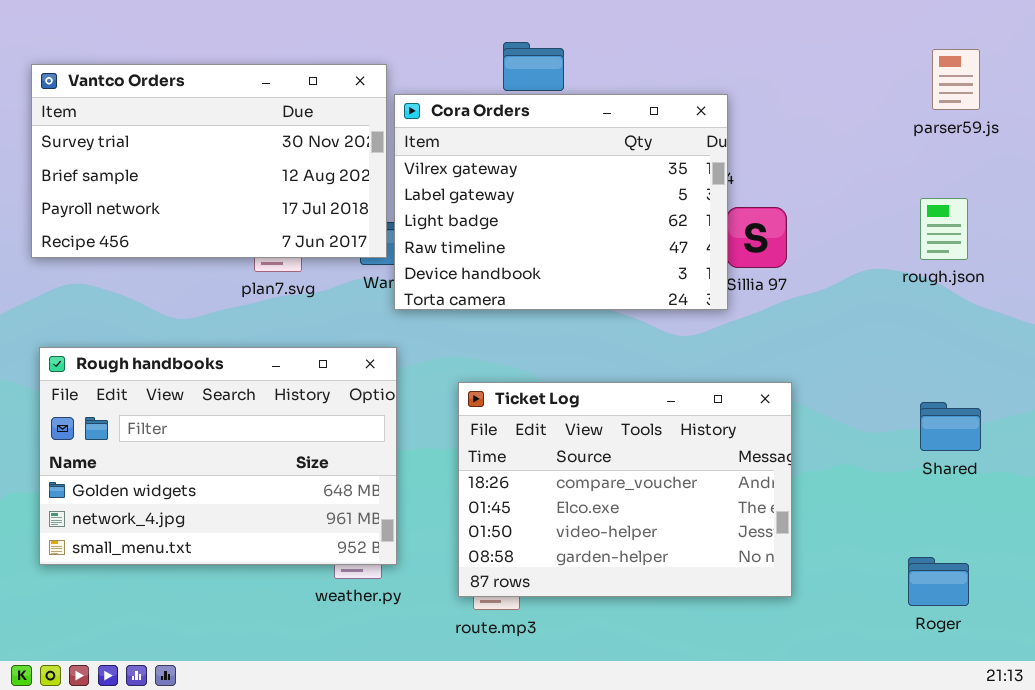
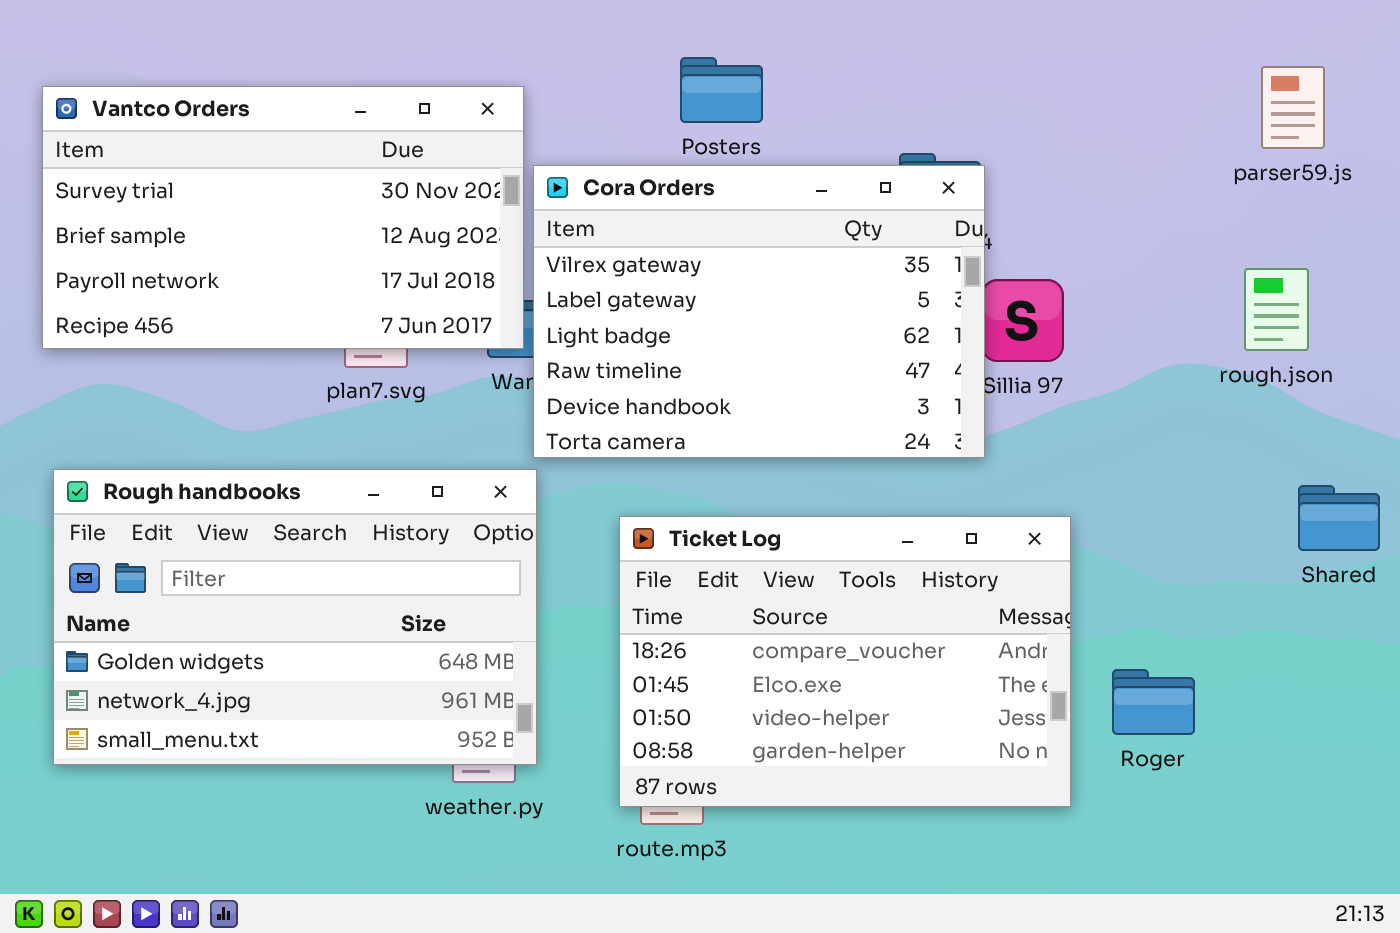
Cora Orders: [394,94,728,310] -> [533,165,985,458], moved
Shared: [920,402,981,451] -> [1298,485,1380,551], moved
Roger: [908,557,969,606] -> [1112,669,1195,735], moved

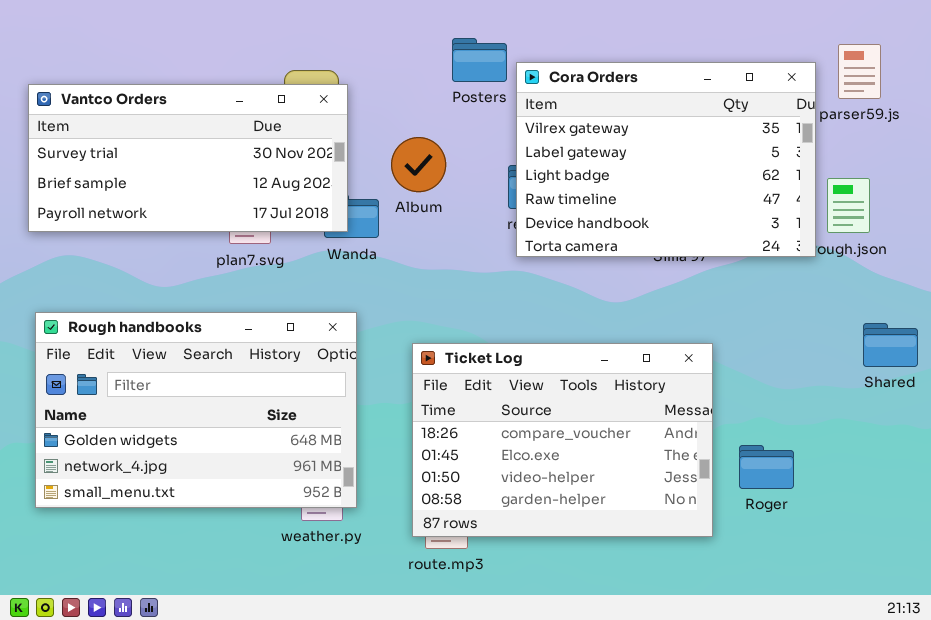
Vantco Orders: [42,86,524,349] -> [28,84,348,232], resized
Cora Orders: [533,165,985,458] -> [516,62,816,257], moved

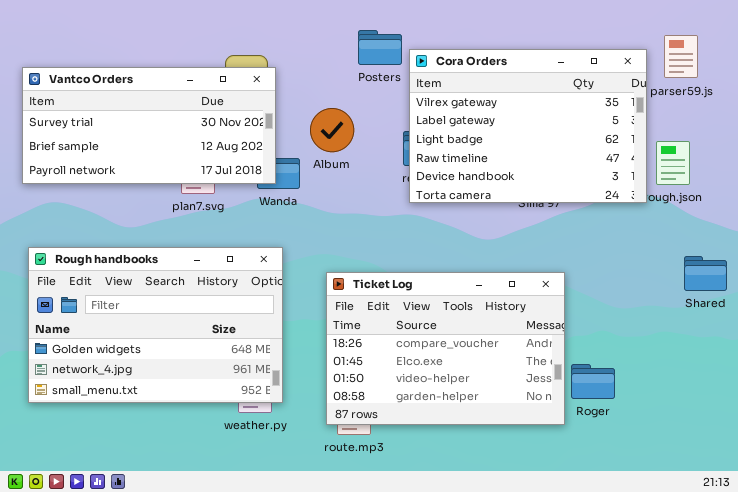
Roger: [739,445,794,489] -> [571,364,615,399], moved

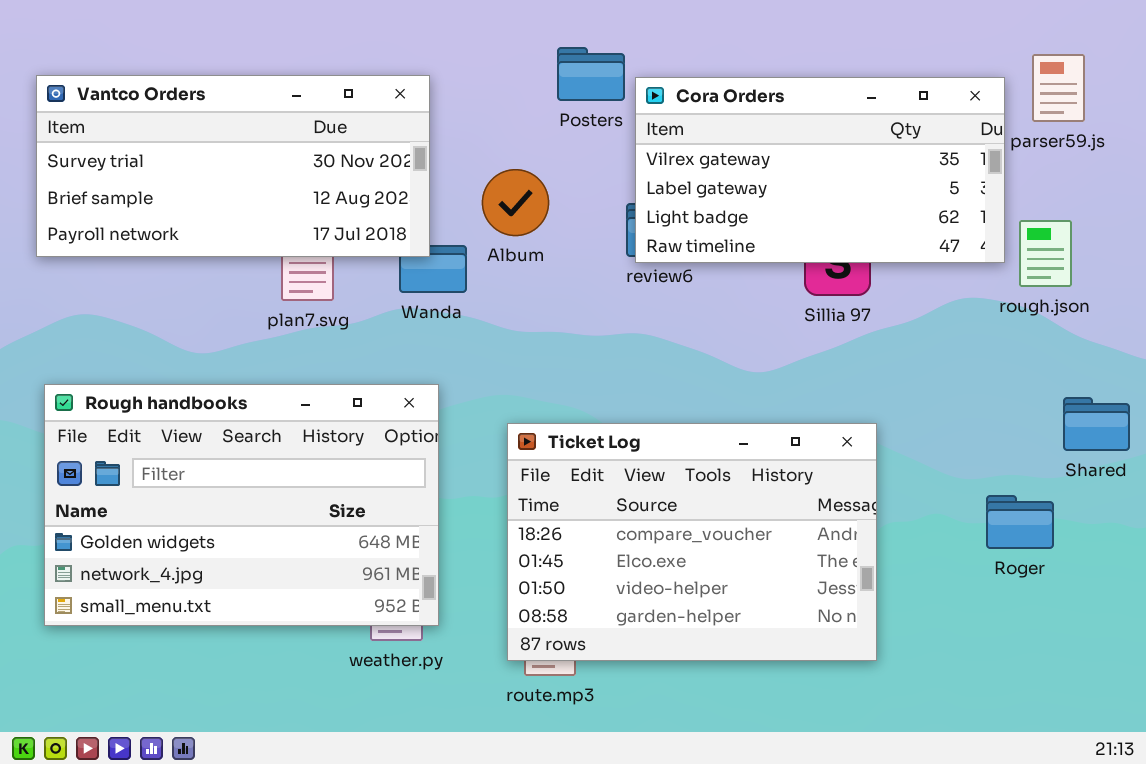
Cora Orders: [409,49,647,203] -> [635,77,1005,263], resized
Vantco Orders: [22,67,276,184] -> [36,75,430,257], moved
Roger: [571,364,615,399] -> [986,495,1054,549], moved

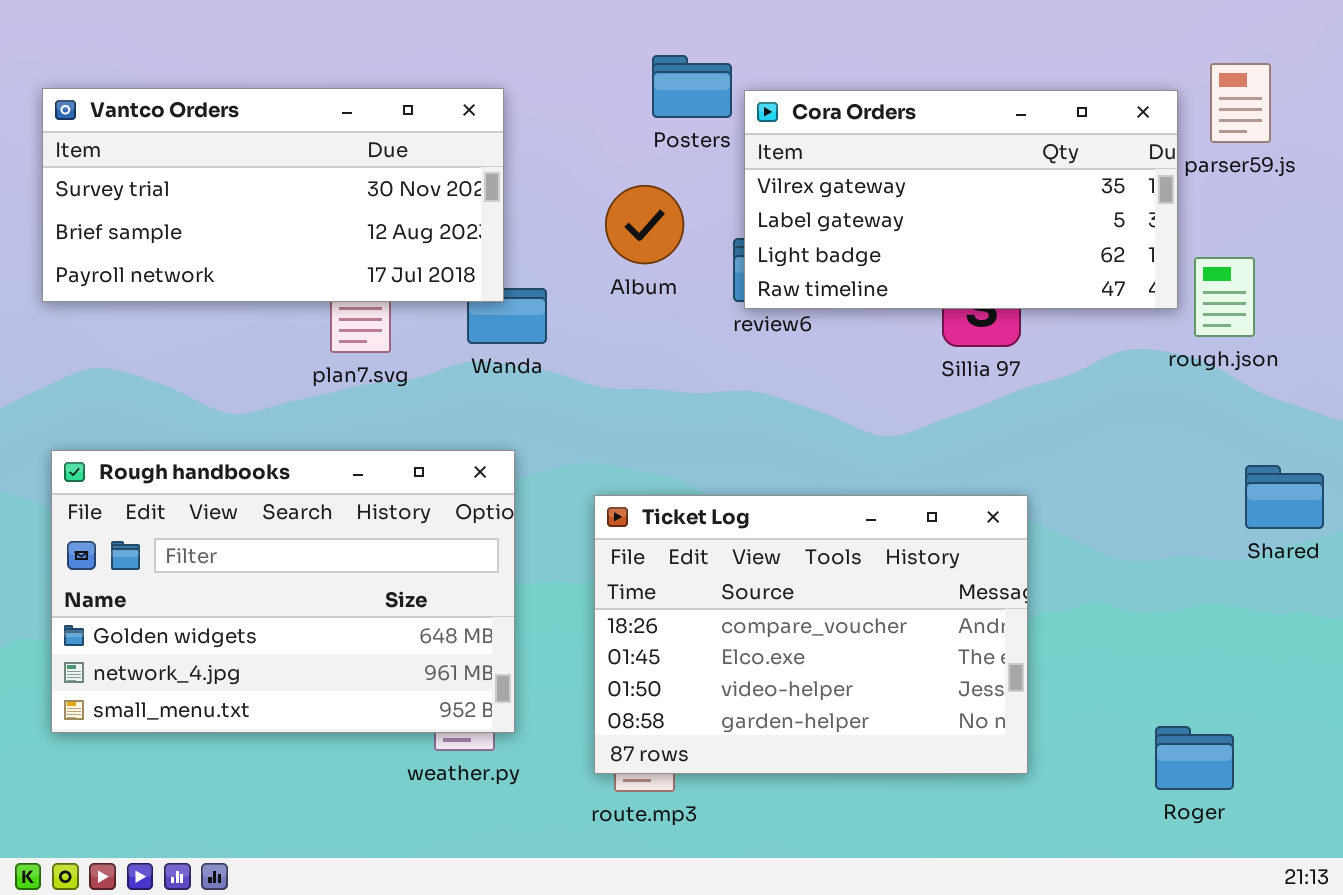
Album: [482,169,549,236] -> [605,185,684,264], moved
Roger: [986,495,1054,549] -> [1155,726,1234,790], moved

